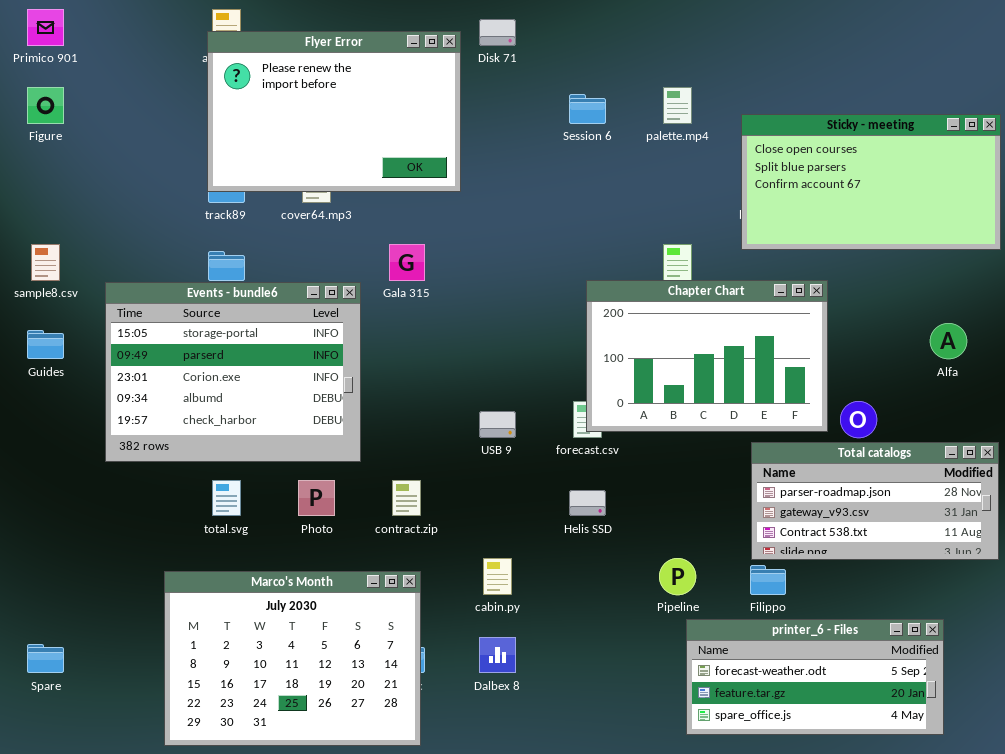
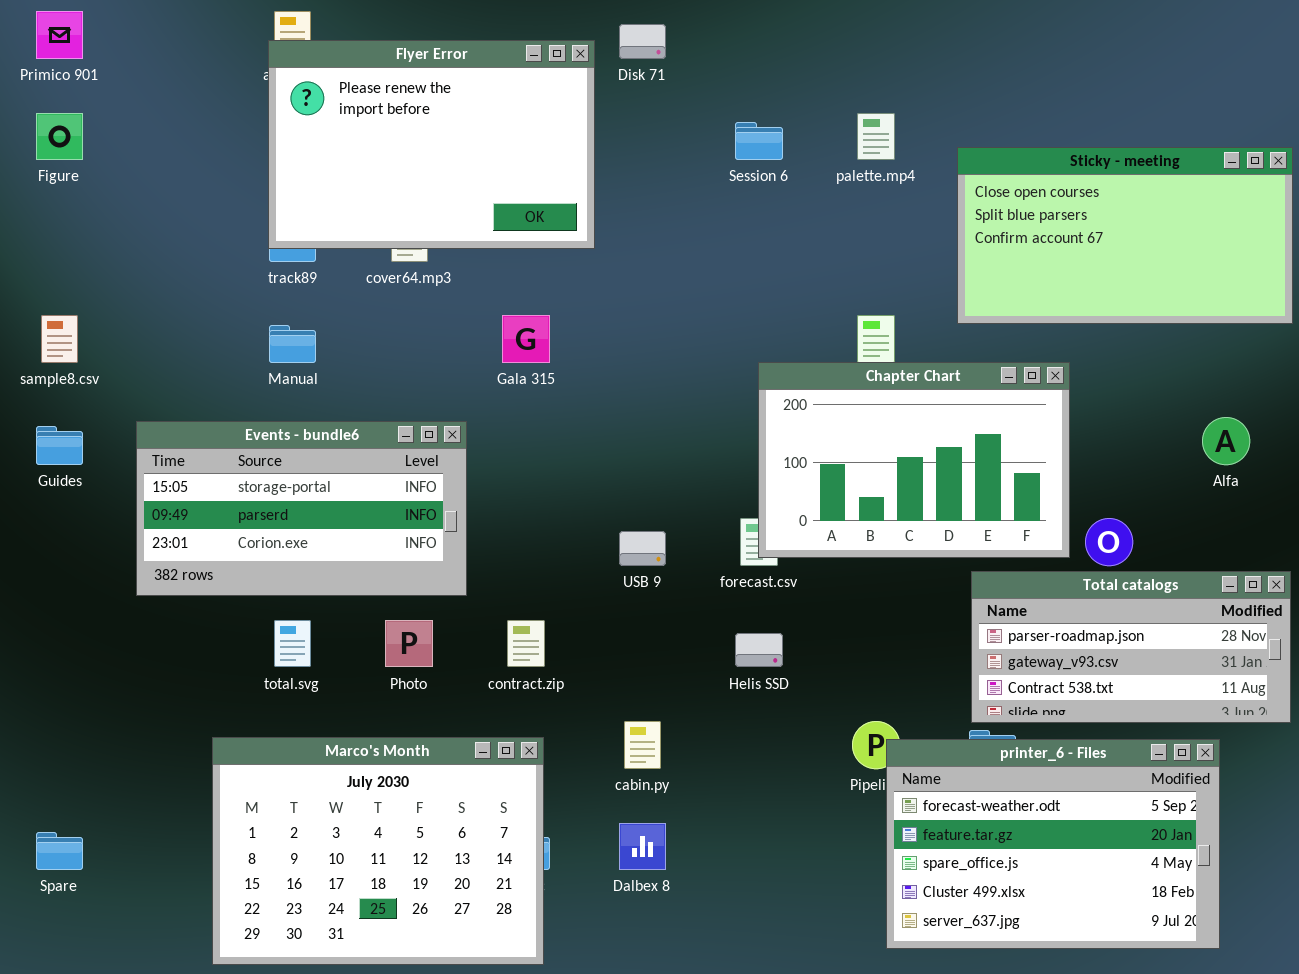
Events - bundle6: [105,282,361,462] -> [136,421,467,596], resized
printer_6 - Files: [686,619,944,735] -> [886,739,1220,949], resized

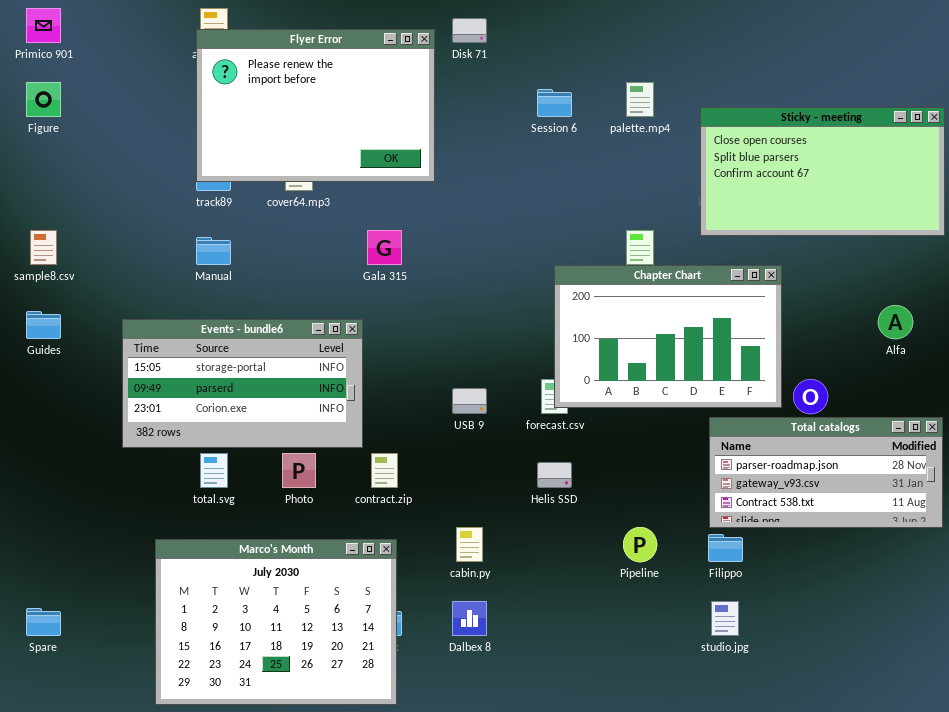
Events - bundle6: [136,421,467,596] -> [122,319,363,448], moved
printer_6 - Files: [886,739,1220,949] -> none, closed

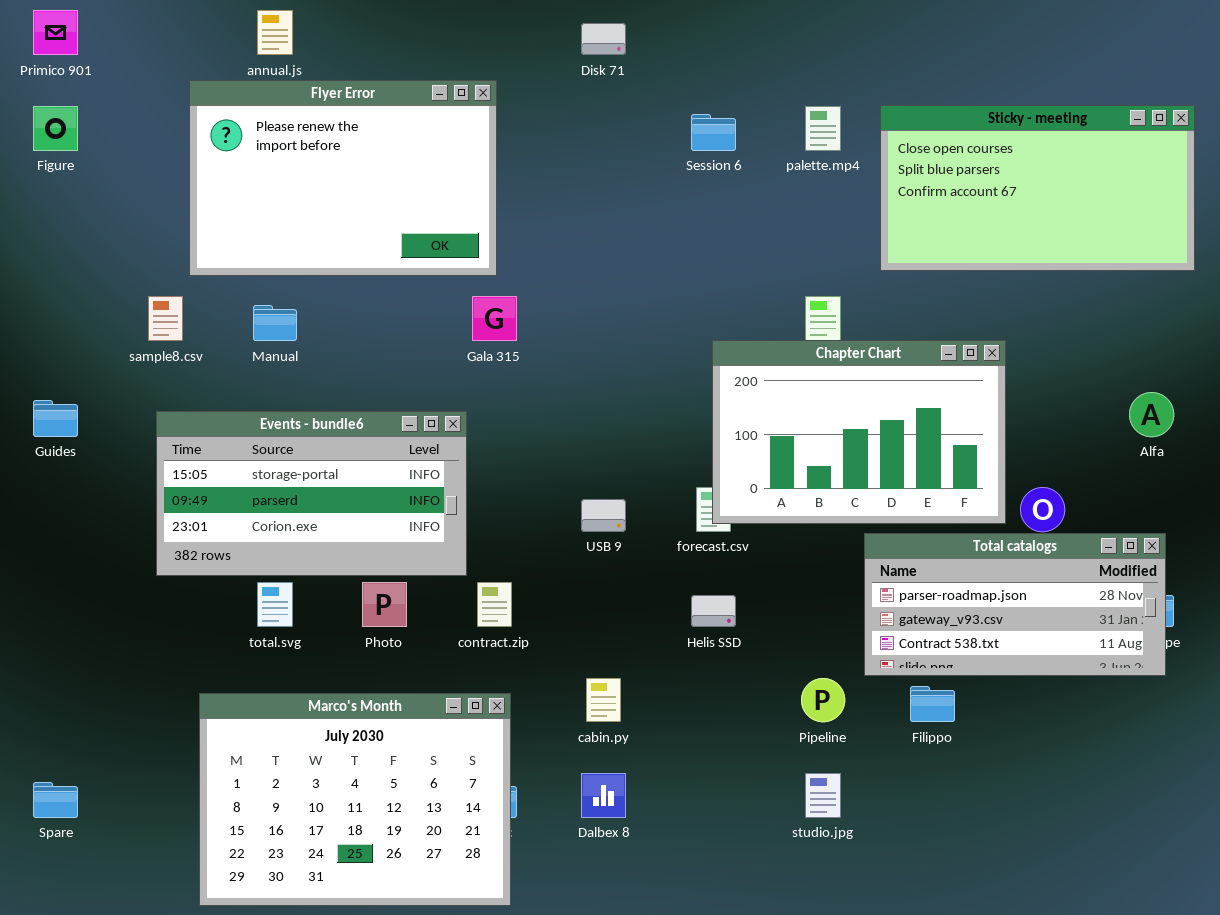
Flyer Error: [196,29,435,182] -> [189,80,497,276], moved
Sticky - meeting: [700,107,945,236] -> [880,105,1195,271], moved
sample8.csv: [30,230,57,265] -> [148,296,183,341], moved
Total catalogs: [709,417,943,528] -> [864,533,1166,676], moved
studio.jpg: [711,601,739,636] -> [805,773,841,818], moved

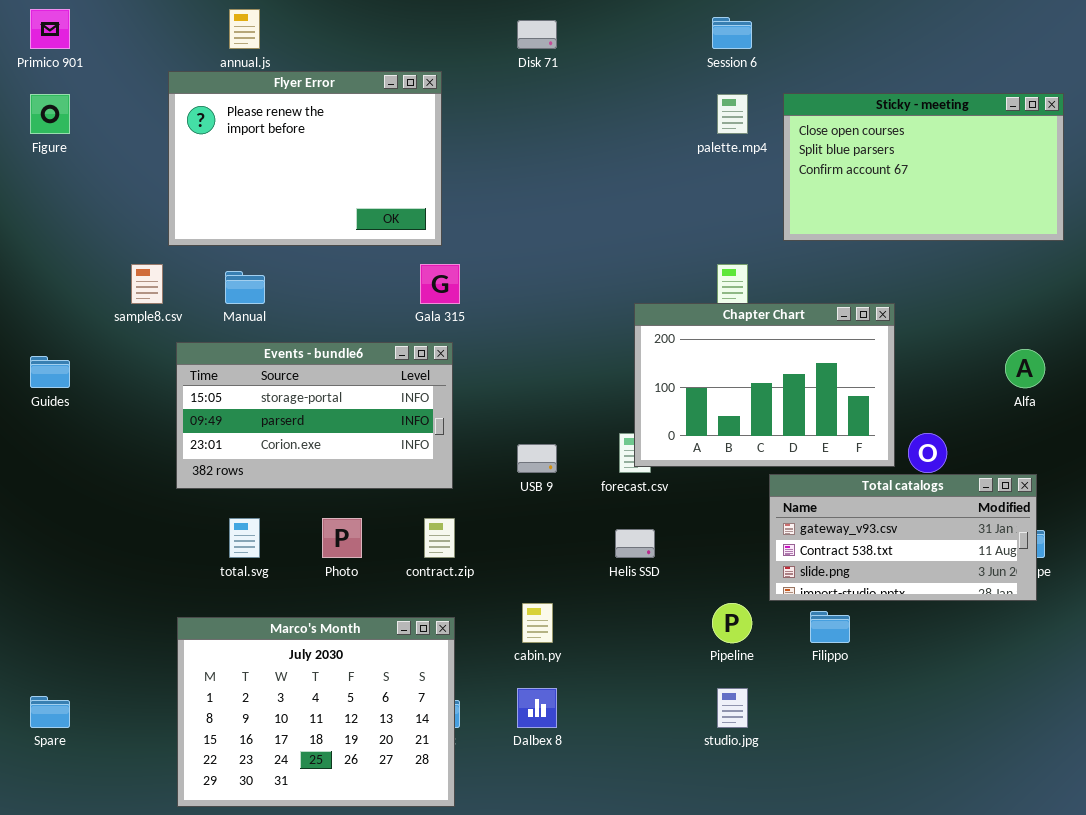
Session 6: [691,114,736,151] -> [712,17,752,49], moved
Events - bundle6: [156,411,467,576] -> [176,342,453,489], moved
Total catalogs: [864,533,1166,676] -> [769,474,1037,601], scrolled down 1 row

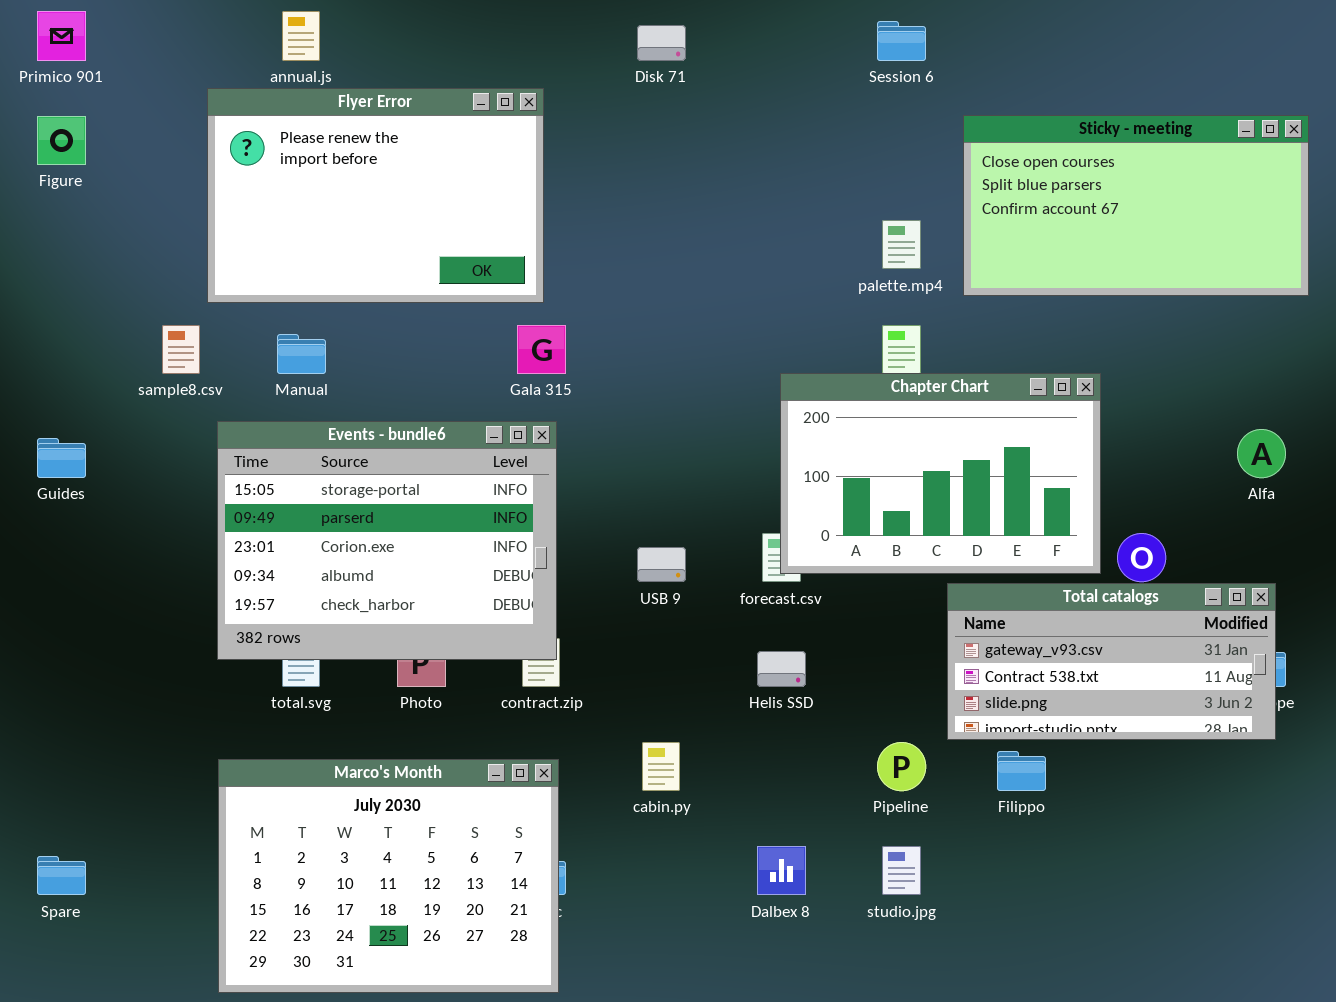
palette.mp4: [717,94,748,134] -> [882,220,921,269], moved
Events - bundle6: [176,342,453,489] -> [217,421,557,660], resized
Dalbex 8: [517,688,557,728] -> [757,846,806,895], moved

